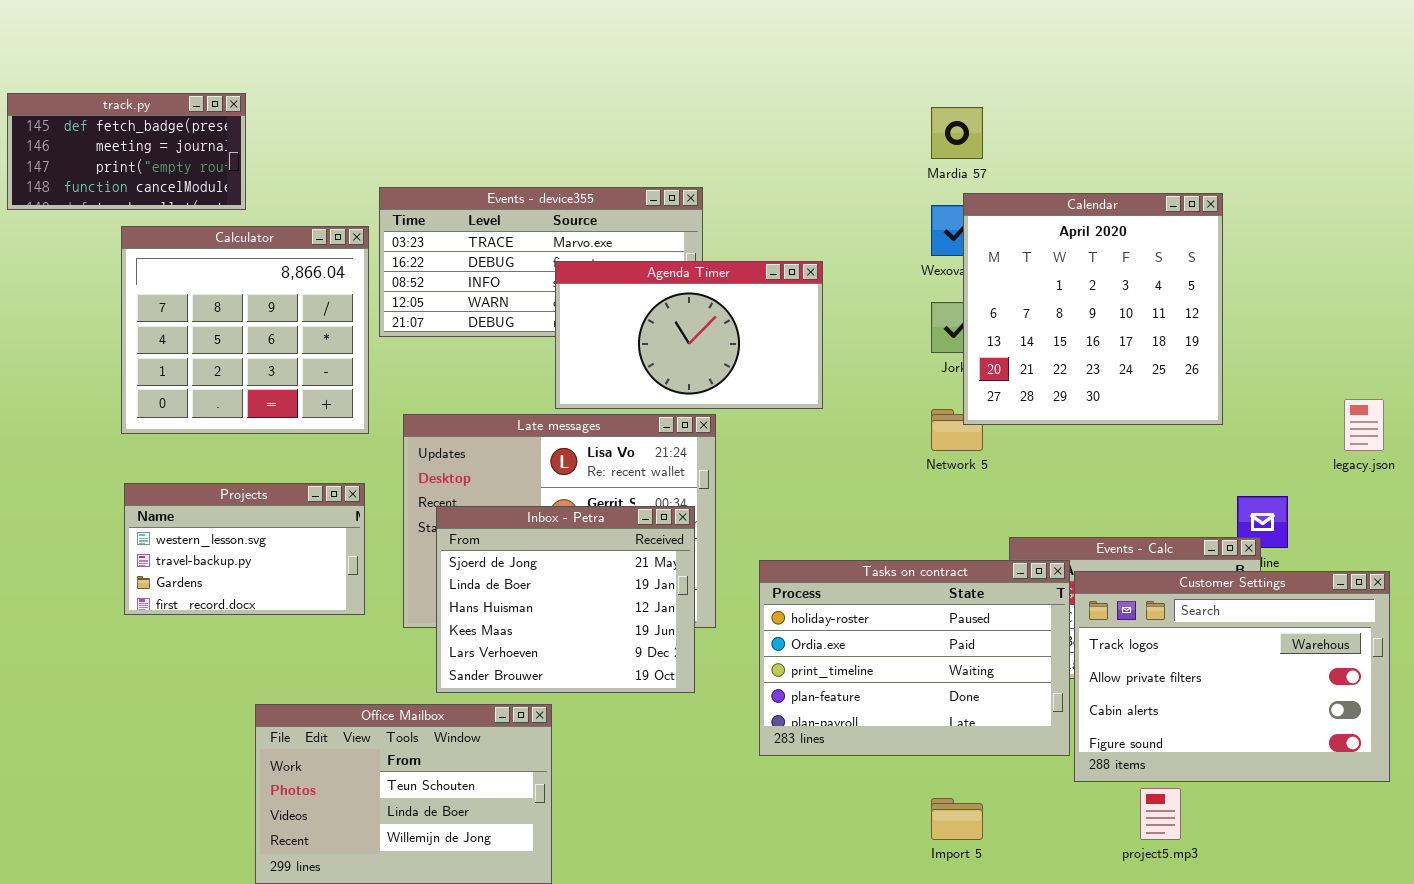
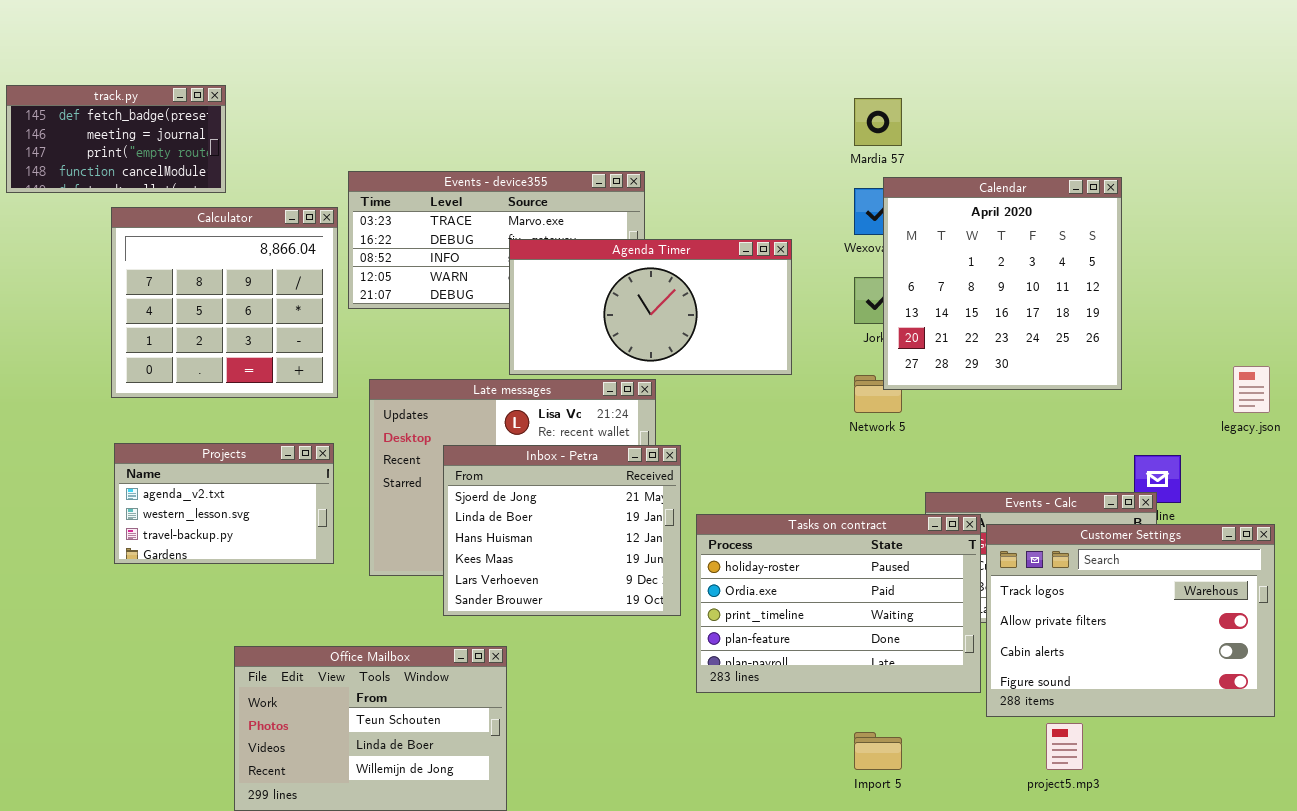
Agenda Timer: [555,261,823,409] -> [509,239,792,375], resized
Projects: [124,483,365,615] -> [114,443,334,564], scrolled up 1 row
Inbox - Petra: [436,506,695,693] -> [443,445,681,616], moved

